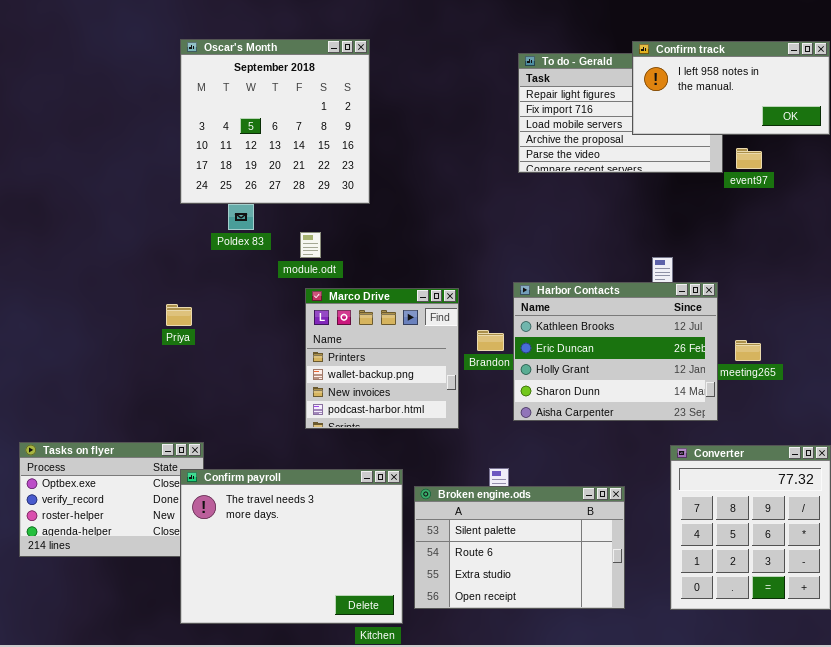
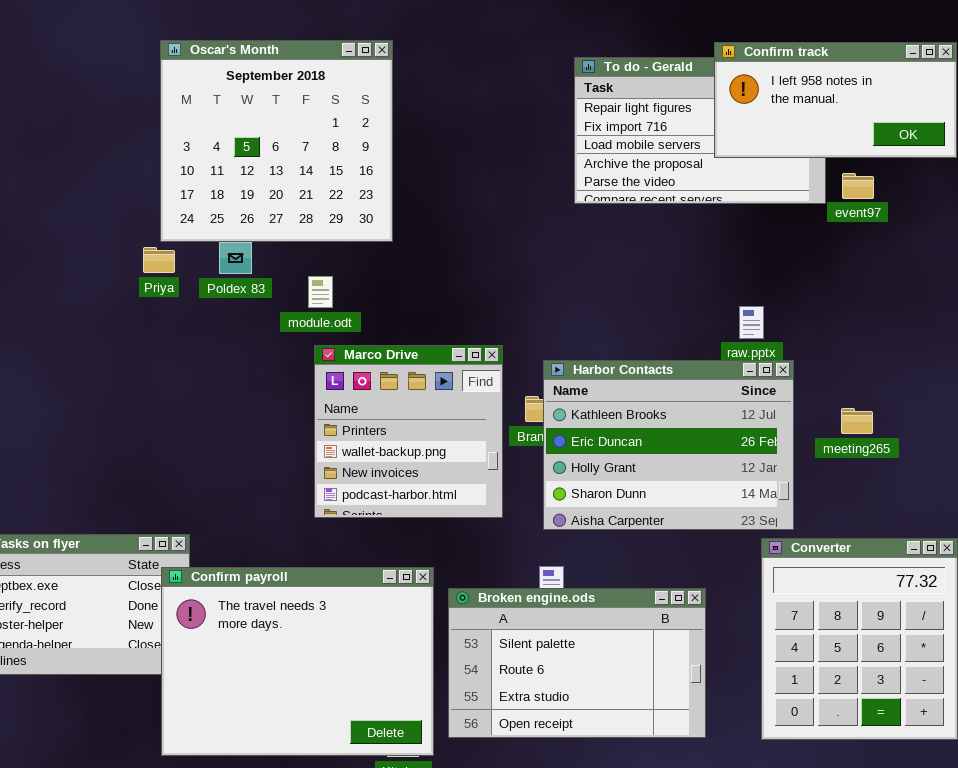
Harbor Contacts: [513,282,718,421] -> [543,360,794,530], moved
Priya: [166,304,192,326] -> [143,247,175,273], moved

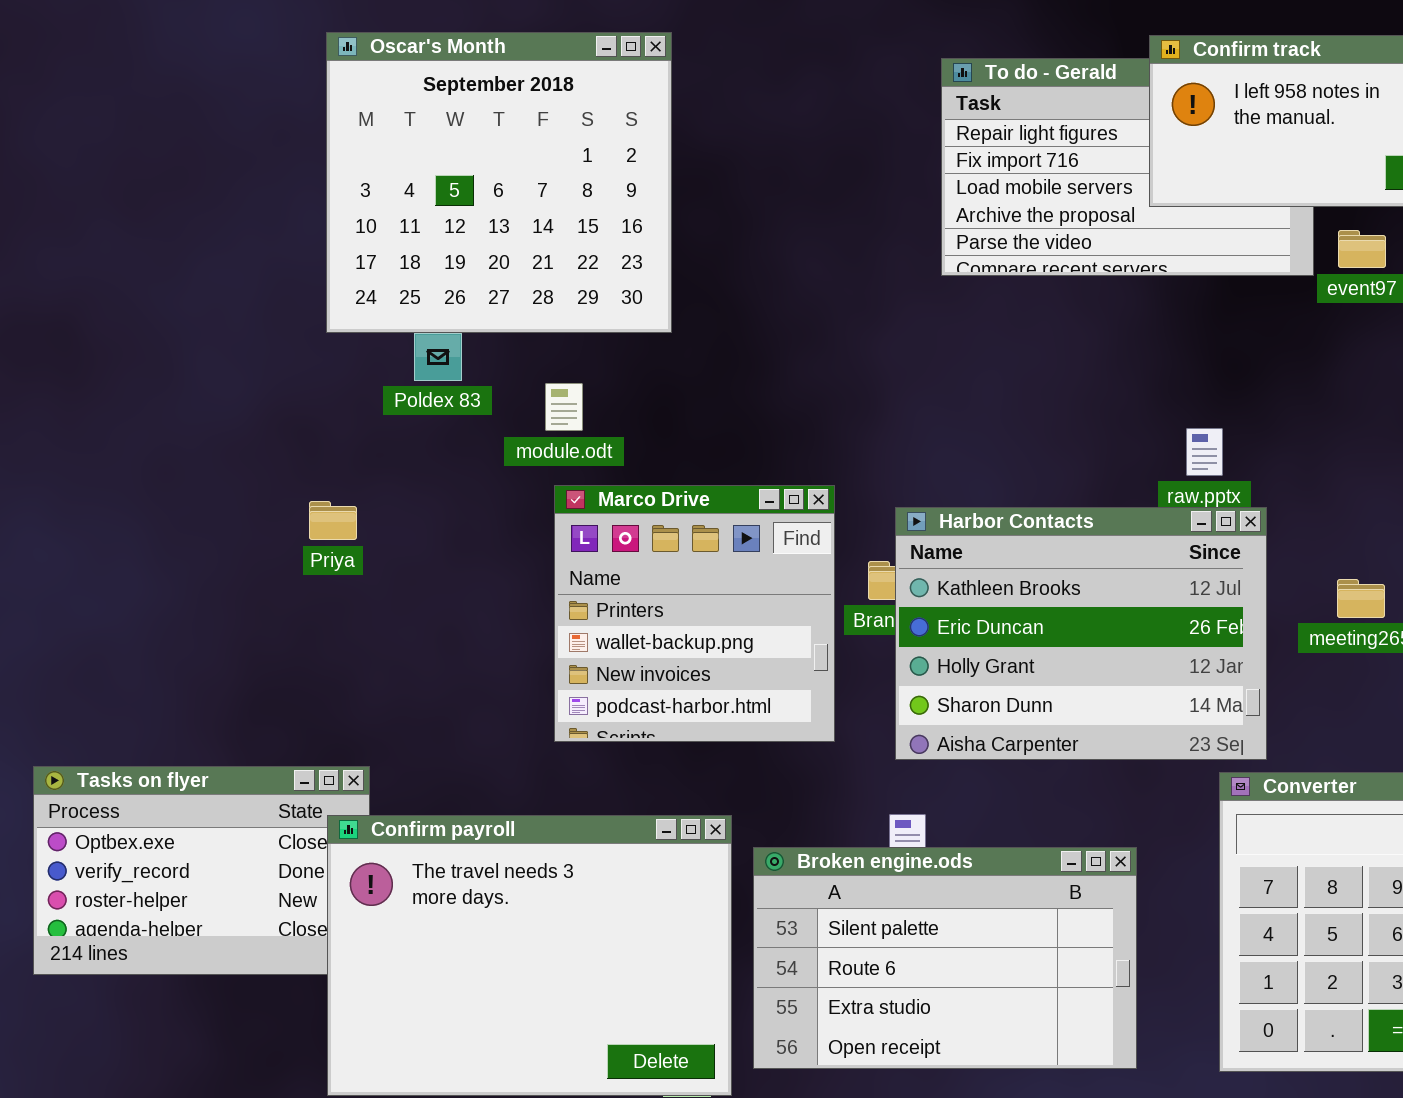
Priya: [143,247,175,273] -> [309,501,357,540], moved

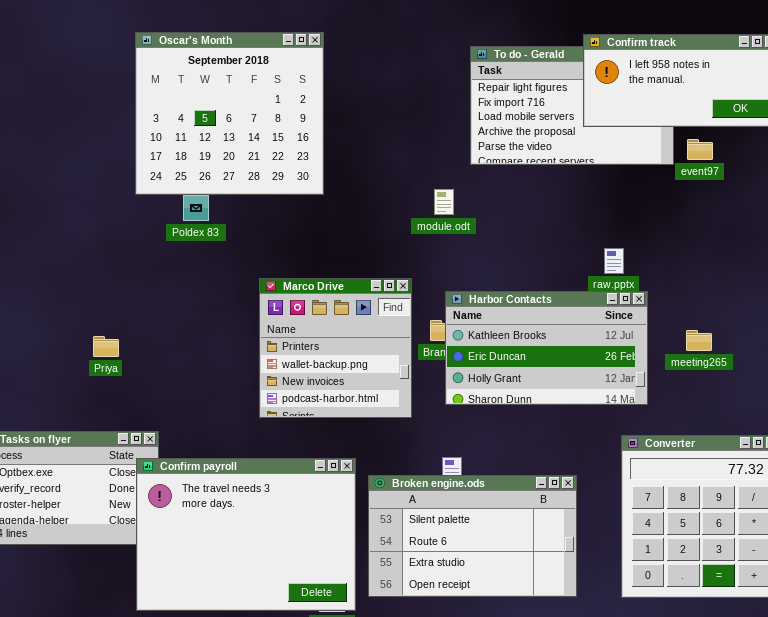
module.odt: [545,383,583,431] -> [434,189,454,215], moved
Priya: [309,501,357,540] -> [93,336,119,357], moved
Harbor Contacts: [895,507,1267,760] -> [445,291,648,405], resized

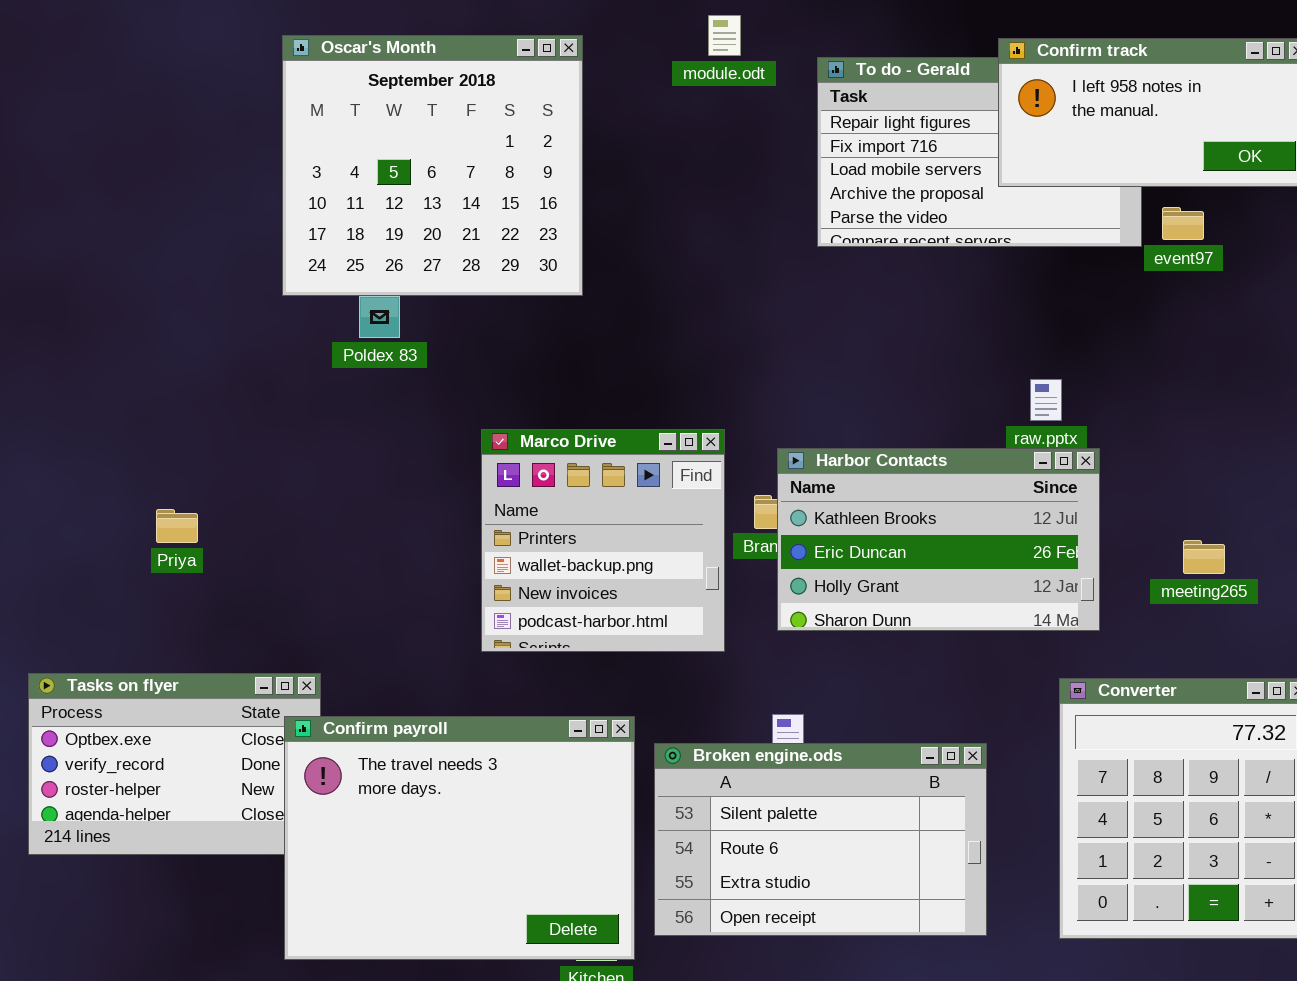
module.odt: [434,189,454,215] -> [708,15,741,56], moved
meeting265: [686,330,712,351] -> [1183,540,1225,574], moved
Priya: [93,336,119,357] -> [156,509,198,543], moved

